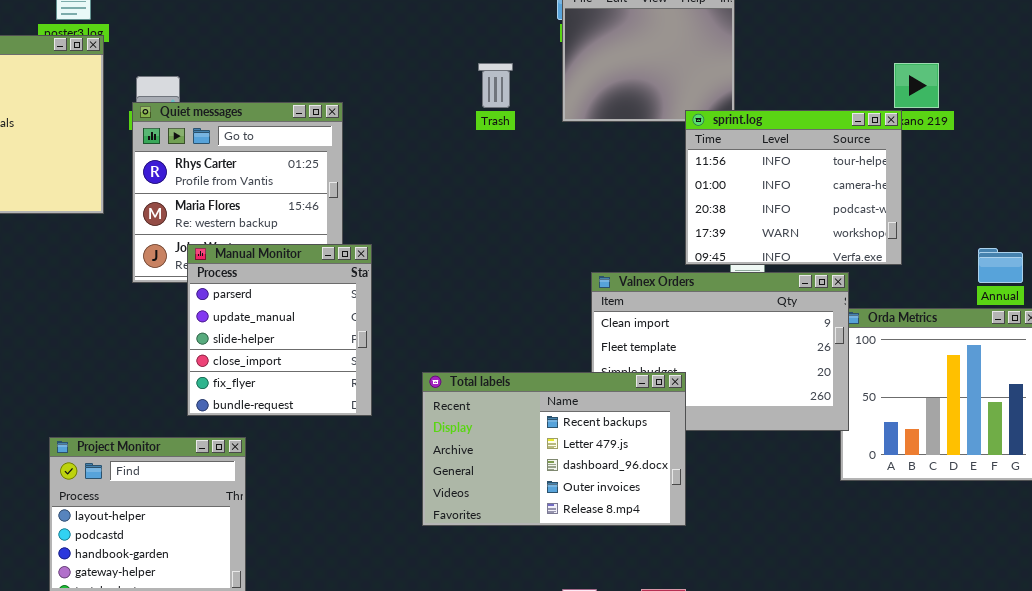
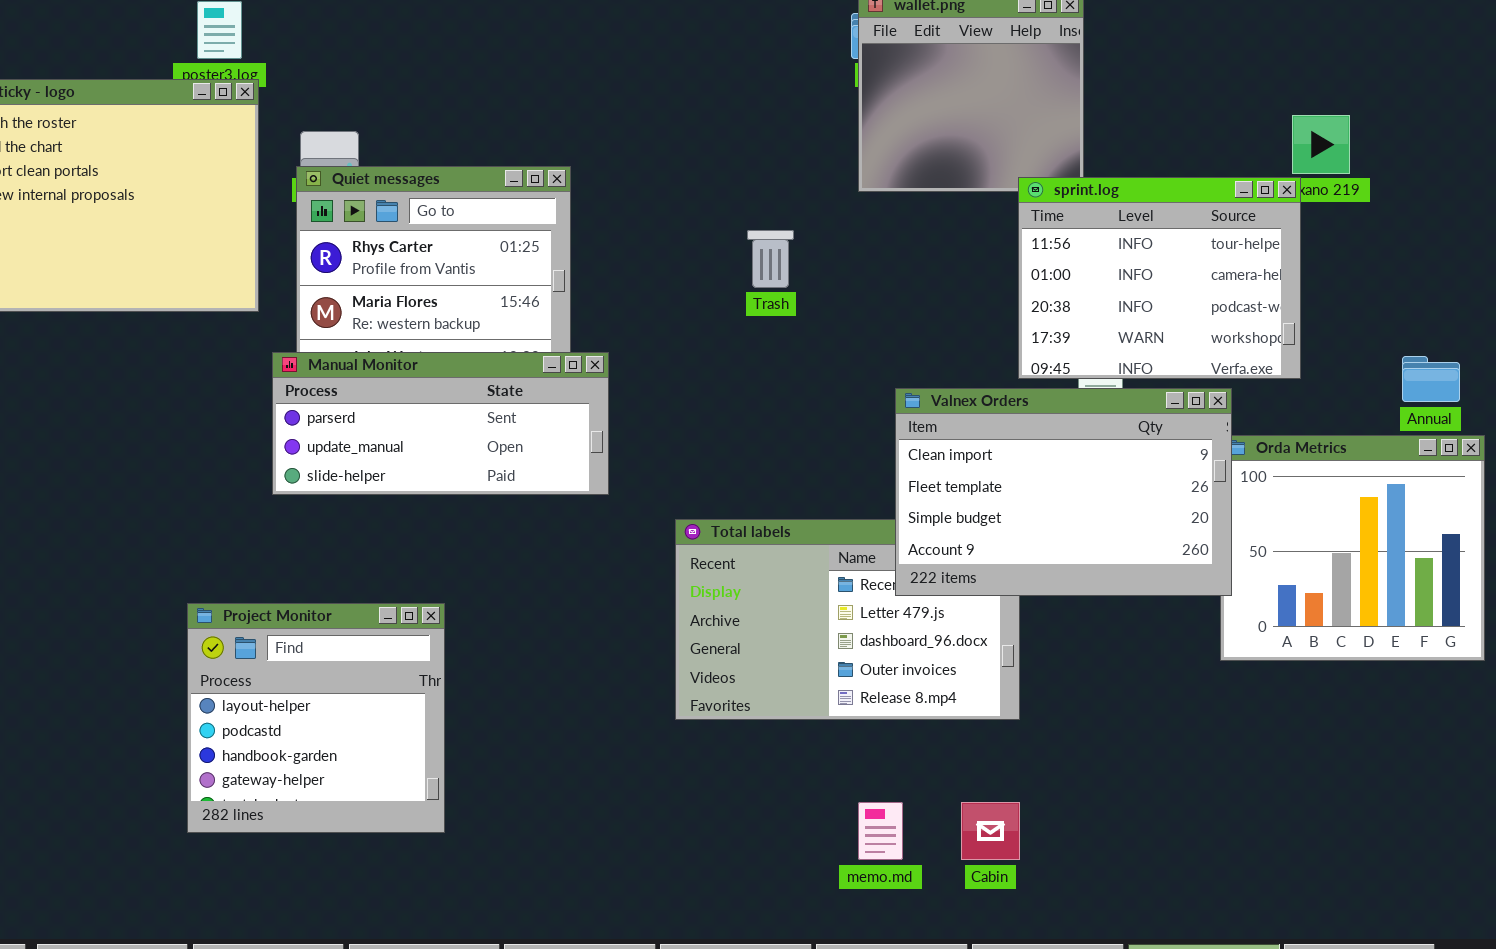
Trash: [478,63,513,108] -> [747,230,794,288], moved
Manual Monitor: [187,244,372,416] -> [272,352,609,495], resized
Valnex Orders: [591,272,849,431] -> [895,388,1232,596], raised

